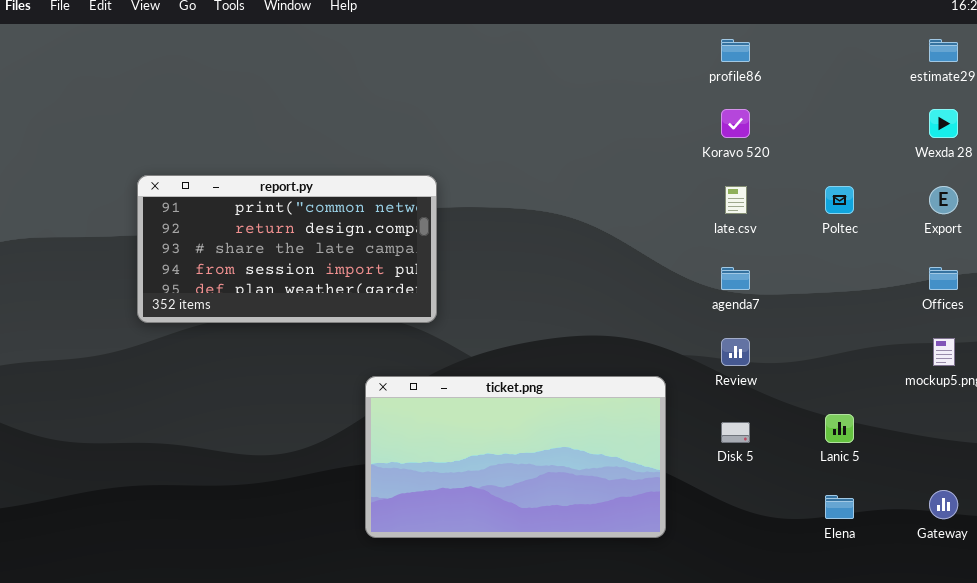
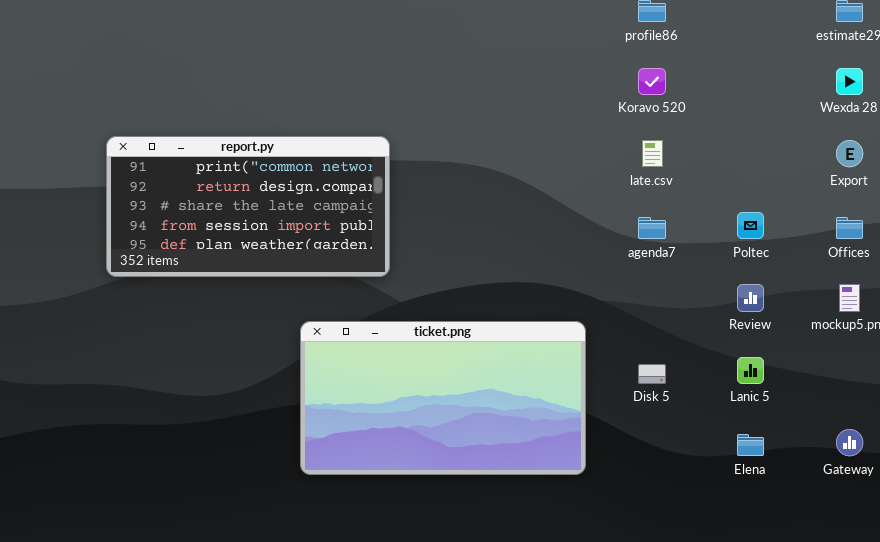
report.py: [137,175,437,323] -> [106,136,390,277], moved
Poltec: [825,186,854,214] -> [737,212,764,239], moved
Review: [721,338,750,366] -> [737,284,764,312], moved

